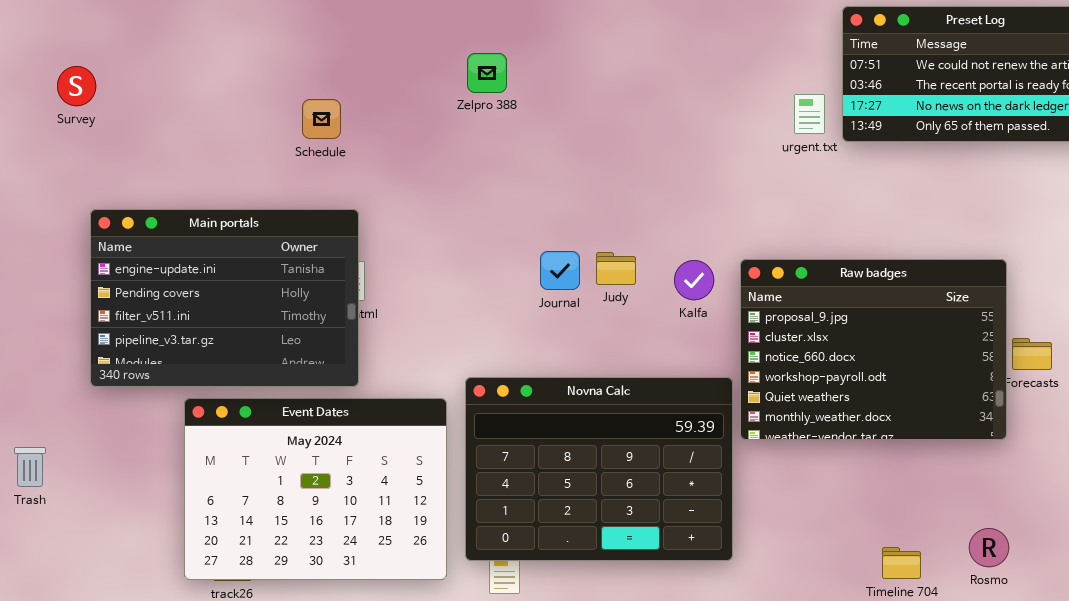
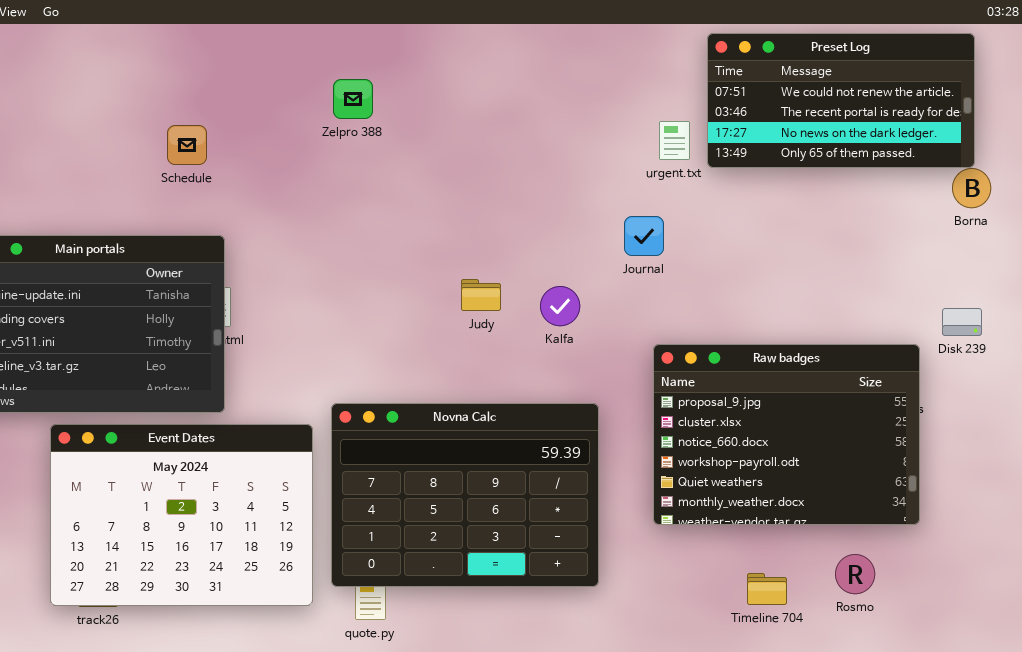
Journal: [540,251,580,290] -> [624,216,664,256], moved
Raw badges: [740,259,1007,440] -> [653,344,920,525], moved

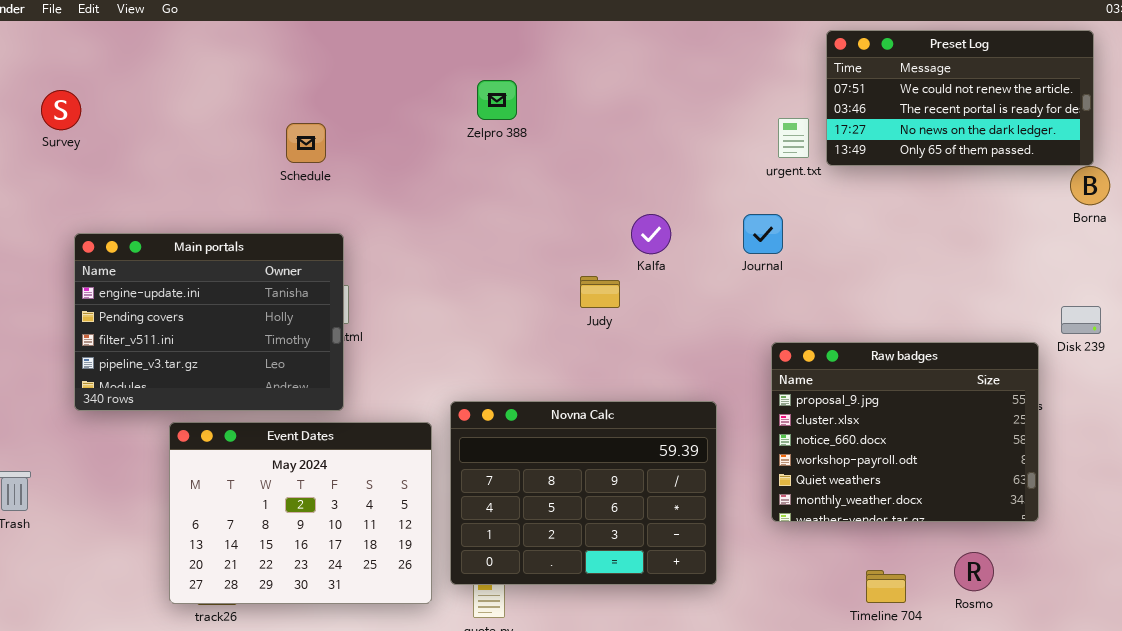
Zelpro 388: [333,79,373,119] -> [477,80,517,120], moved
Kalfa: [540,286,580,326] -> [631,214,671,254], moved

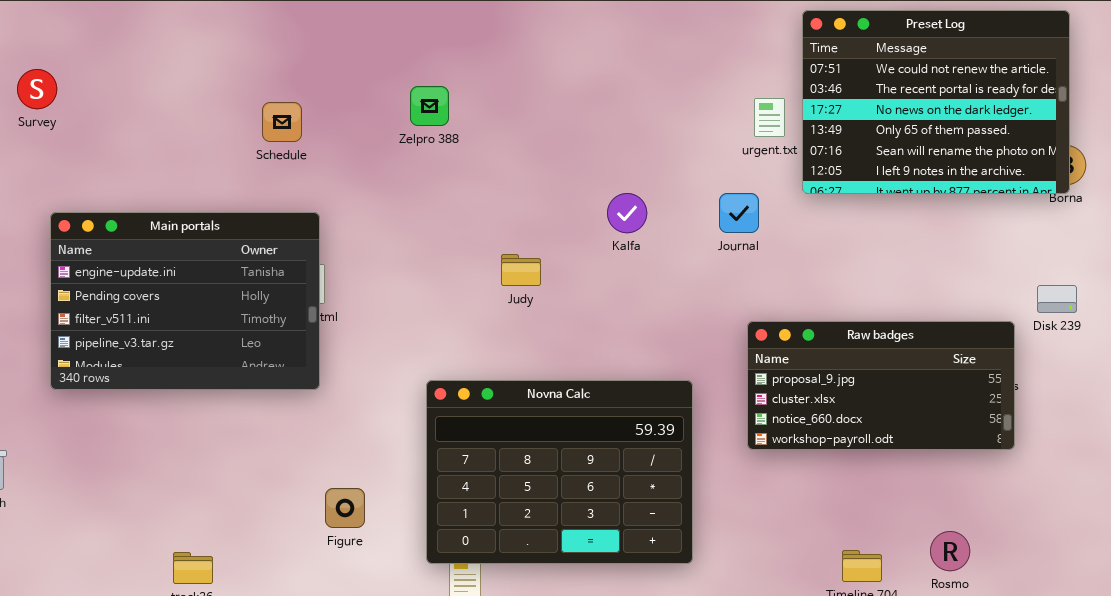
Preset Log: [826,30,1094,166] -> [802,10,1070,194], resized
Zelpro 388: [477,80,517,120] -> [410,86,449,126], moved
Judy: [580,276,620,308] -> [501,254,541,286], moved
Raw badges: [771,342,1039,522] -> [747,321,1015,450], resized
Event Dates: [169,422,432,604] -> none, closed

